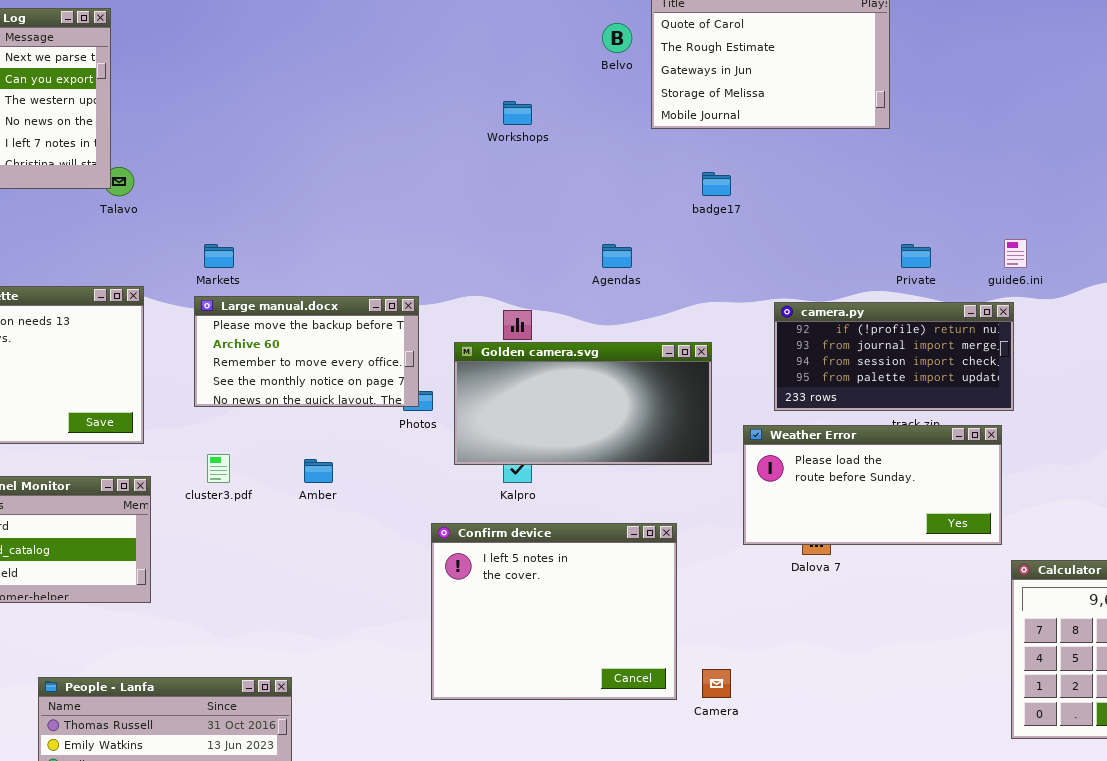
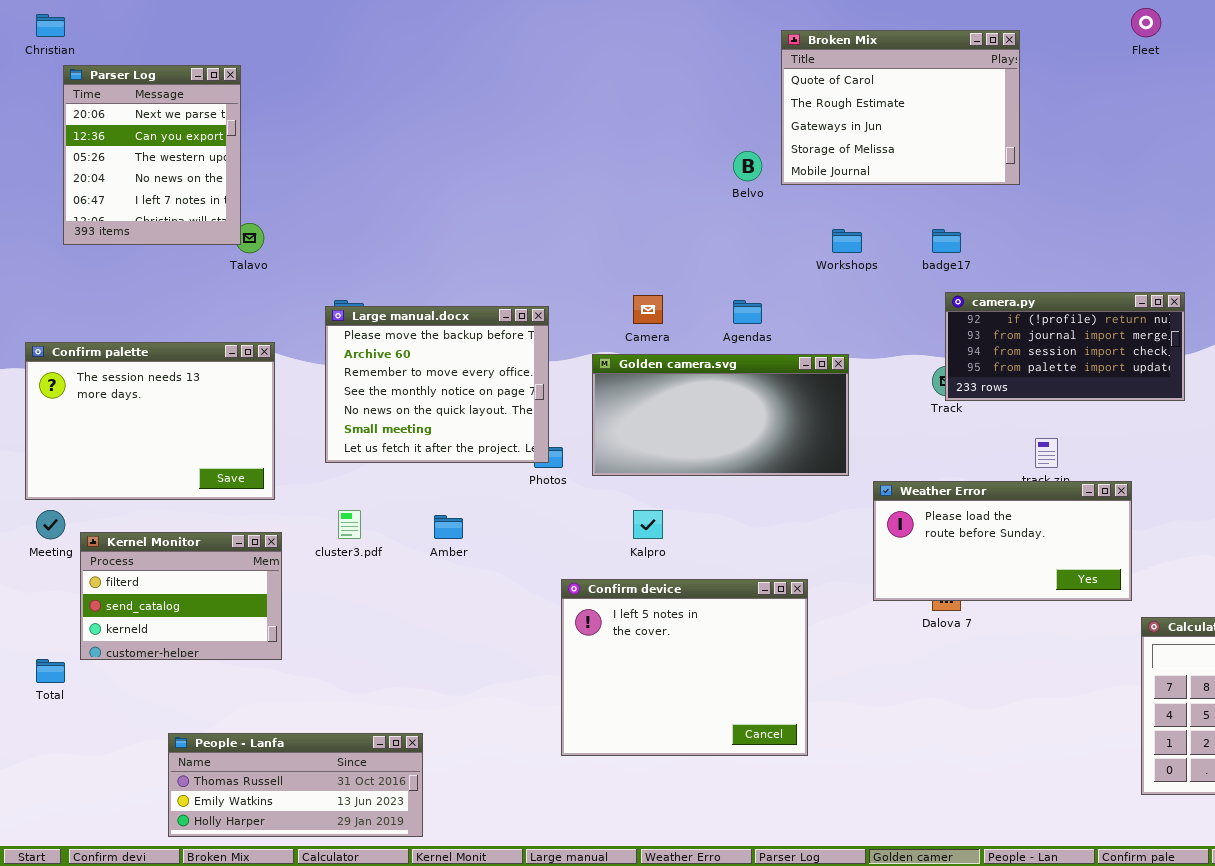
Belvo: [602,23,632,53] -> [733,151,762,181], moved
Workshops: [503,101,532,125] -> [832,229,862,253], moved
badge17: [702,172,731,196] -> [932,229,961,253], moved
Large manual.docx: [194,296,419,407] -> [325,306,549,463], resized
camera.py: [774,302,1014,411] -> [945,292,1185,401], moved
Golden camera.svg: [454,342,712,465] -> [592,354,849,476], moved
Camera: [702,669,731,698] -> [633,295,663,324], moved

